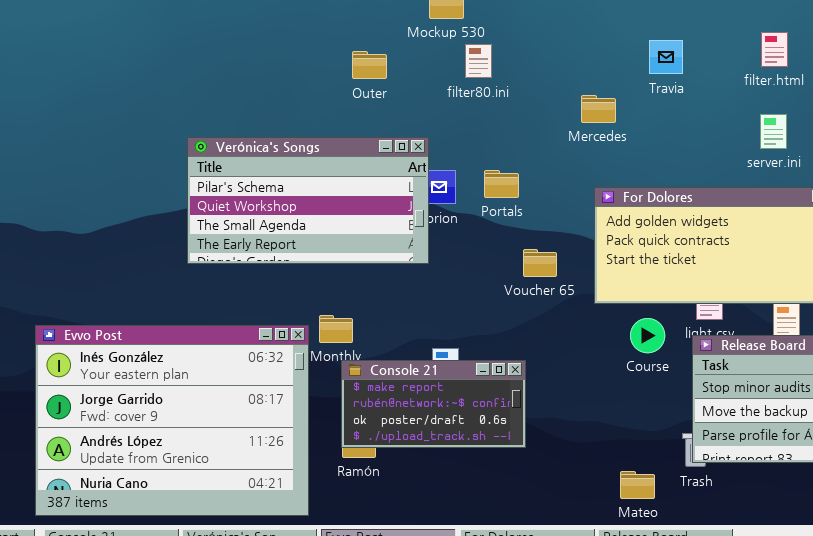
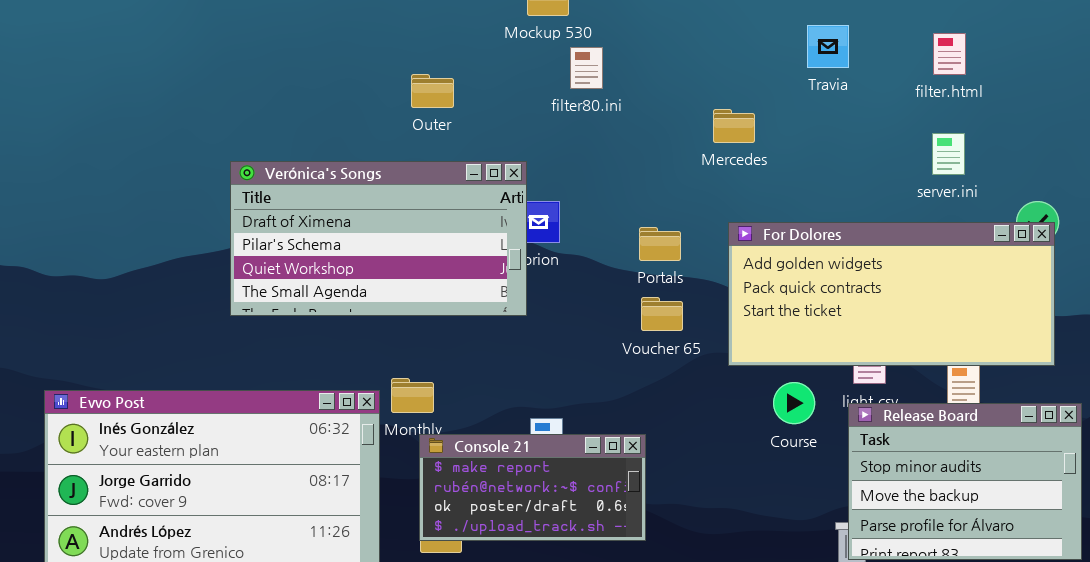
Travia: [649,40,683,74] -> [807,25,849,68], moved
Outer: [352,51,387,79] -> [411,74,454,108], moved
Verónica's Songs: [187,137,429,264] -> [230,161,527,316], scrolled up 1 row
Portals: [484,170,519,198] -> [639,227,681,261], moved

